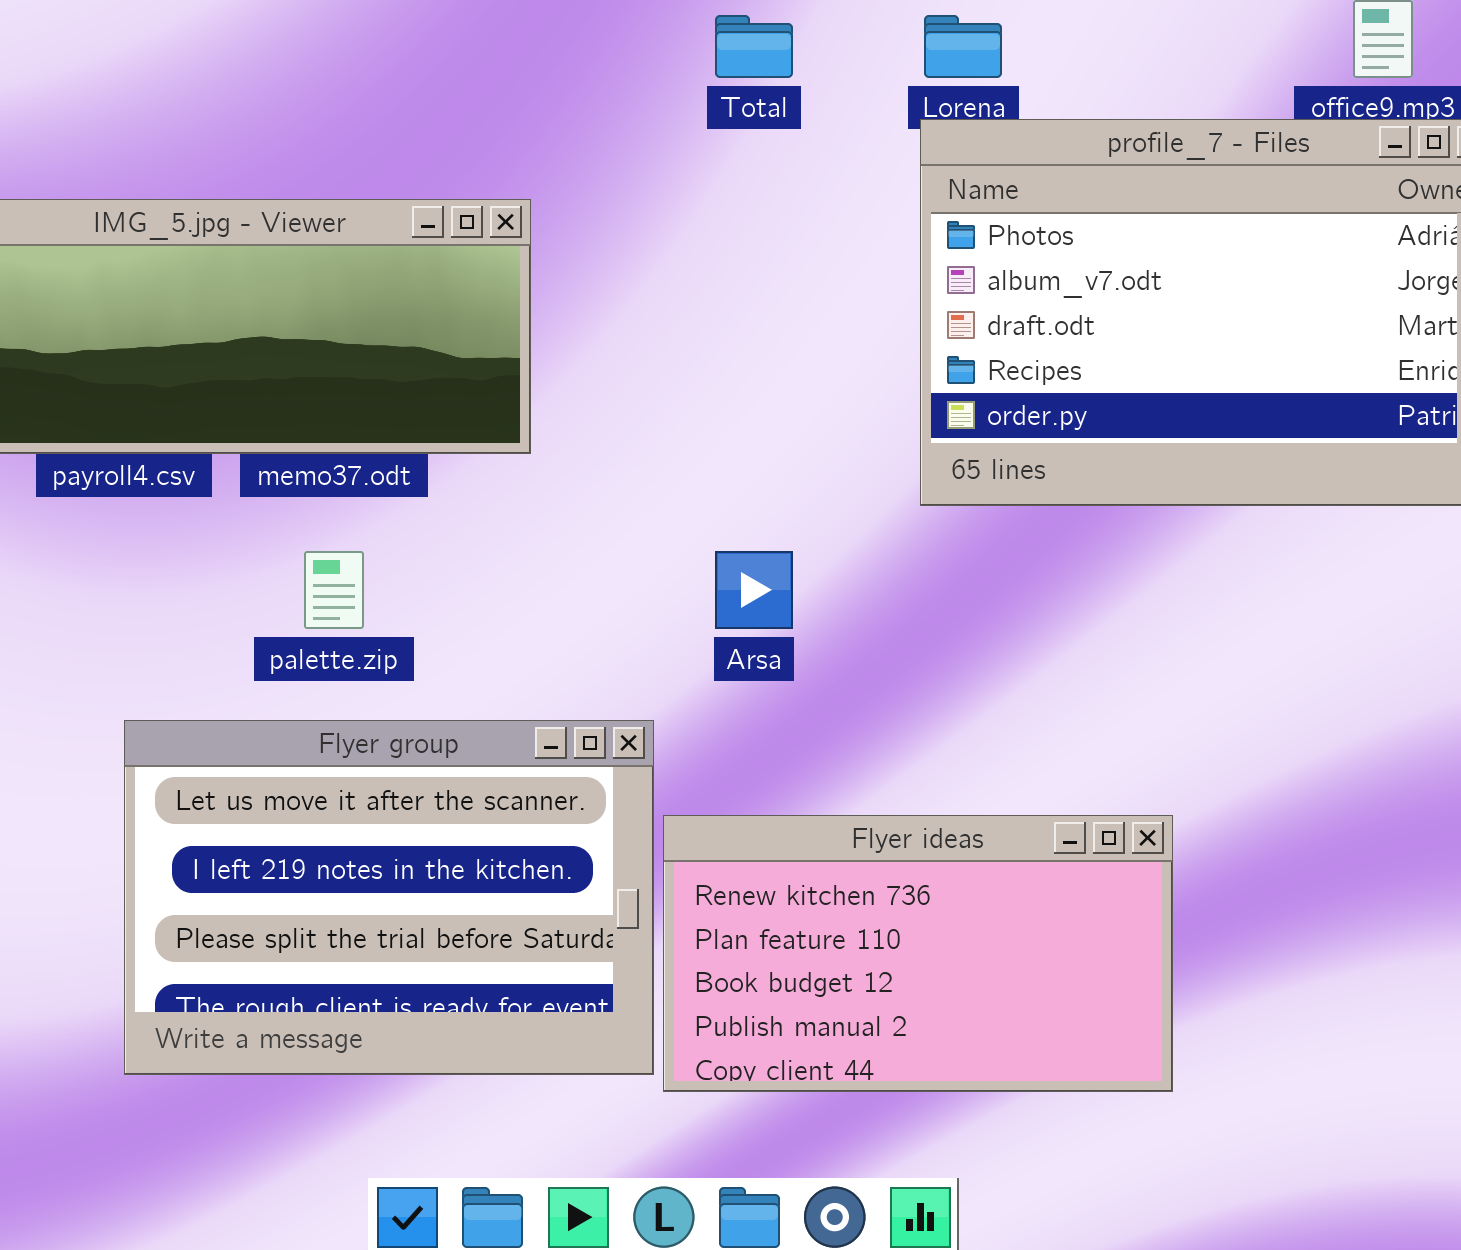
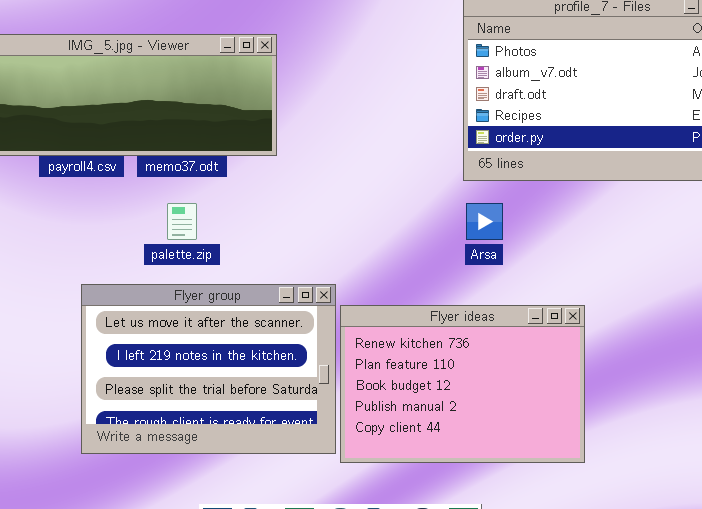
Arsa: [715,551,793,629] -> [466,203,503,240], moved
Flyer ideas: [663,815,1173,1092] -> [340,305,585,463], resized

